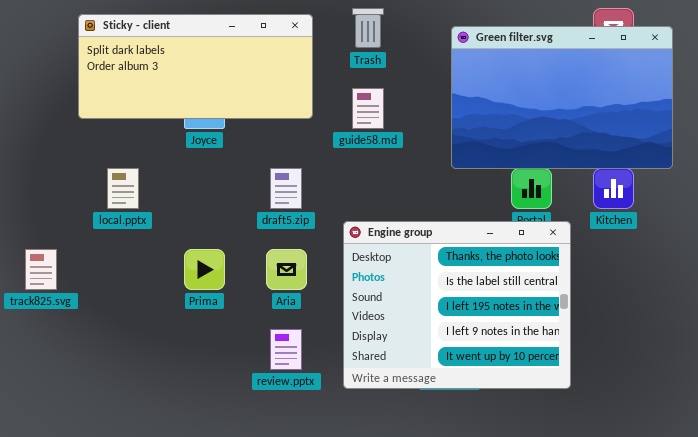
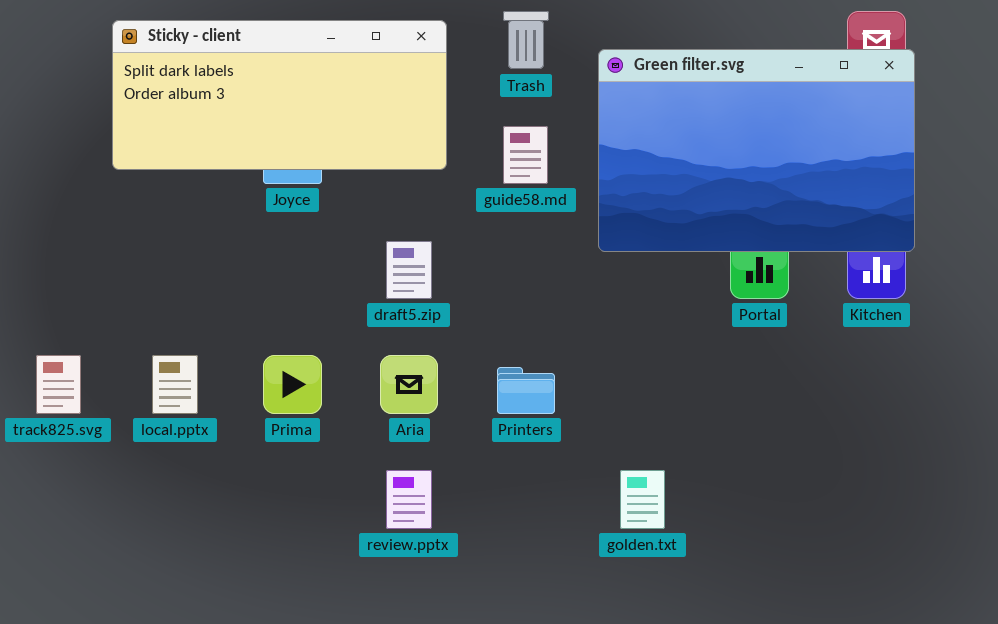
Green filter.svg: [451,26,673,169] -> [598,49,915,252], moved
local.pptx: [107,168,139,209] -> [152,355,198,414], moved
Engine group: [343,221,571,389] -> none, closed

